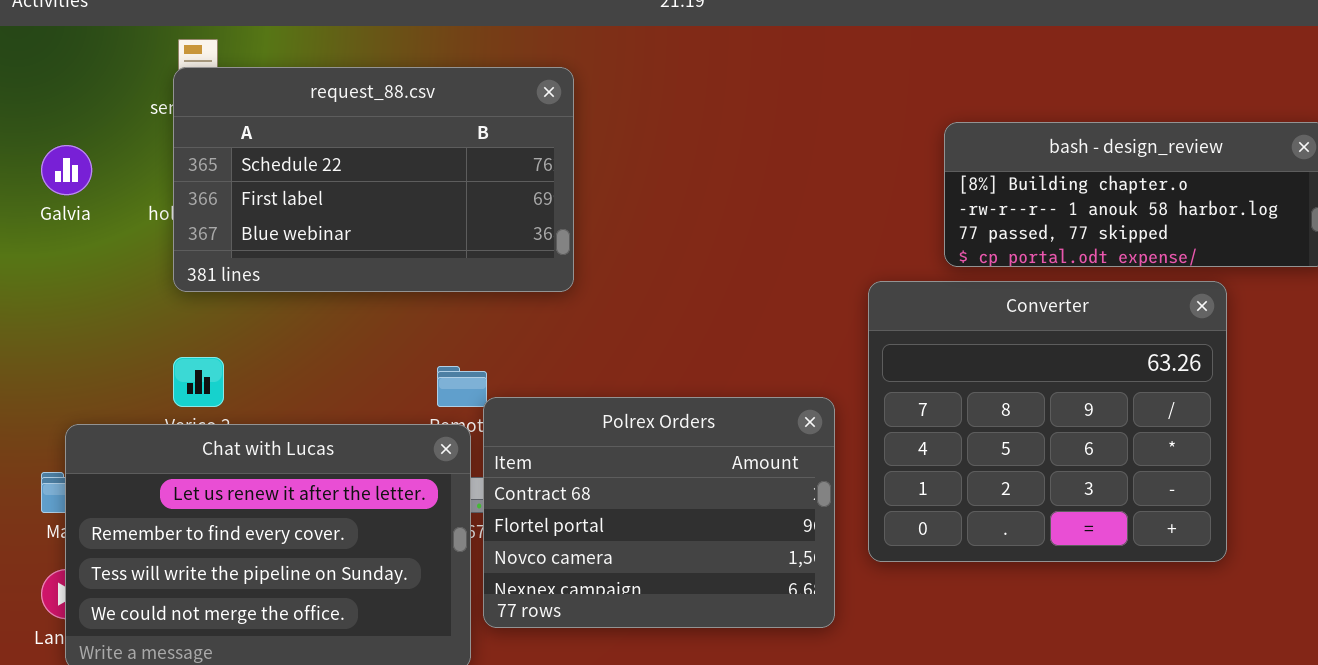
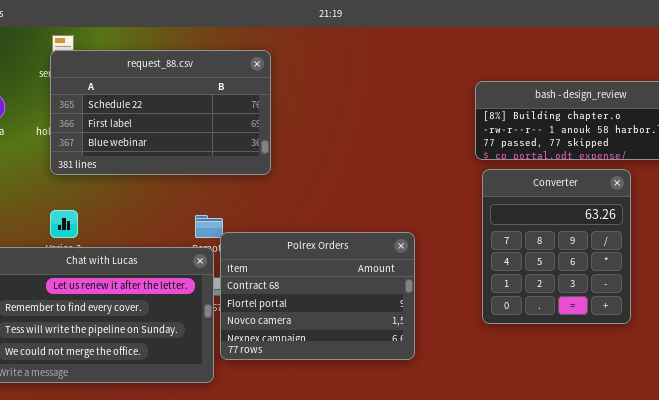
Converter: [868,281,1227,562] -> [482,169,631,324], resized

